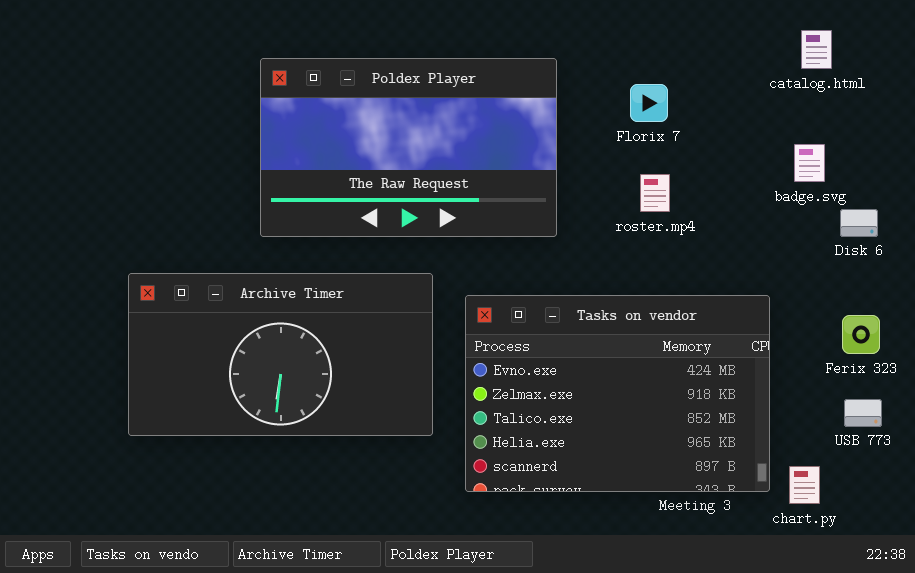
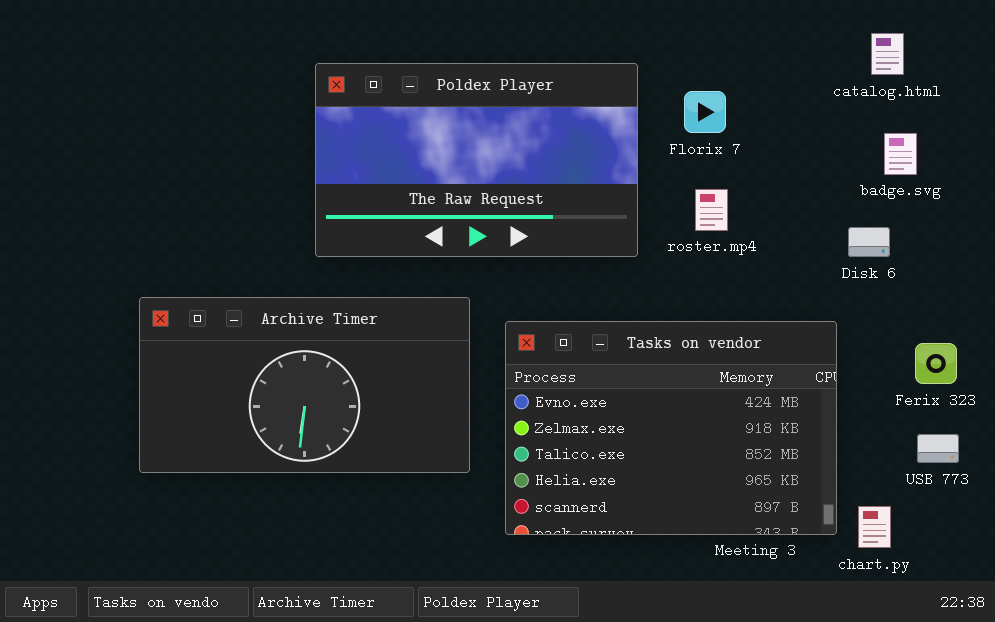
Poldex Player: [260,58,557,237] -> [315,63,638,257], moved
badge.svg: [794,144,825,182] -> [884,133,917,175], moved
Disk 6: [840,209,878,237] -> [848,227,890,257], moved

